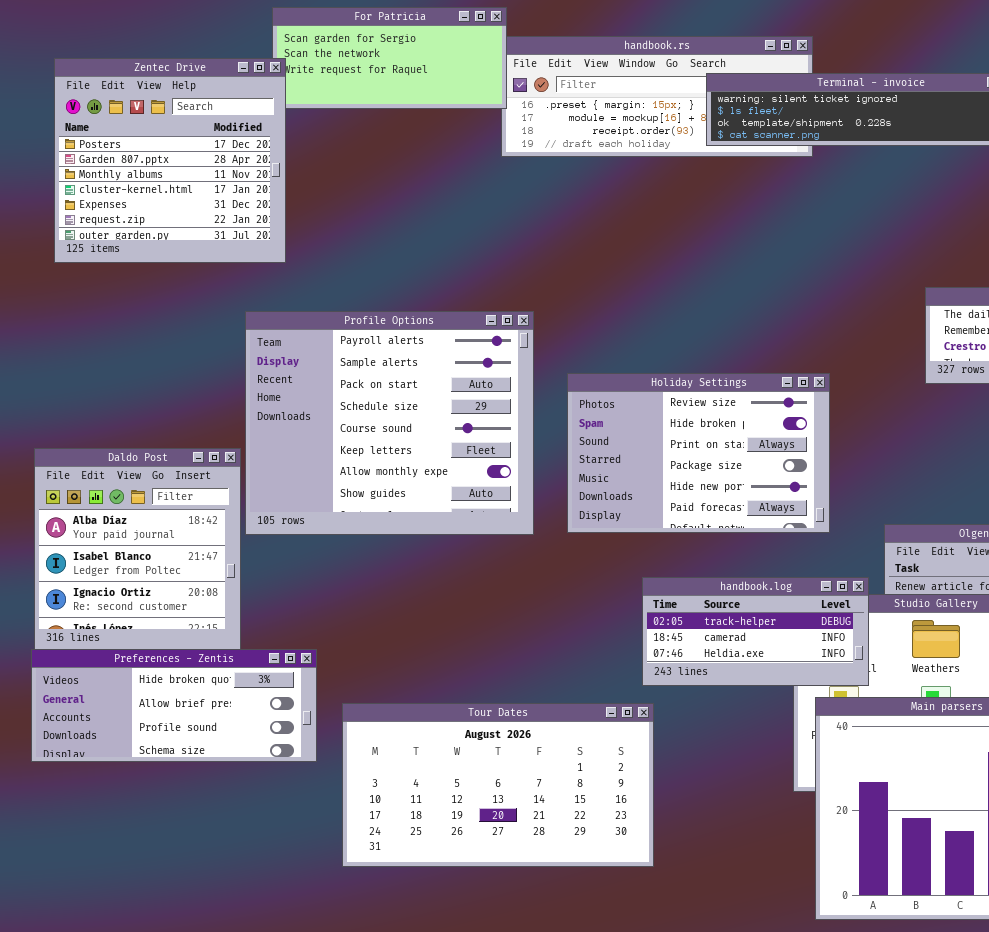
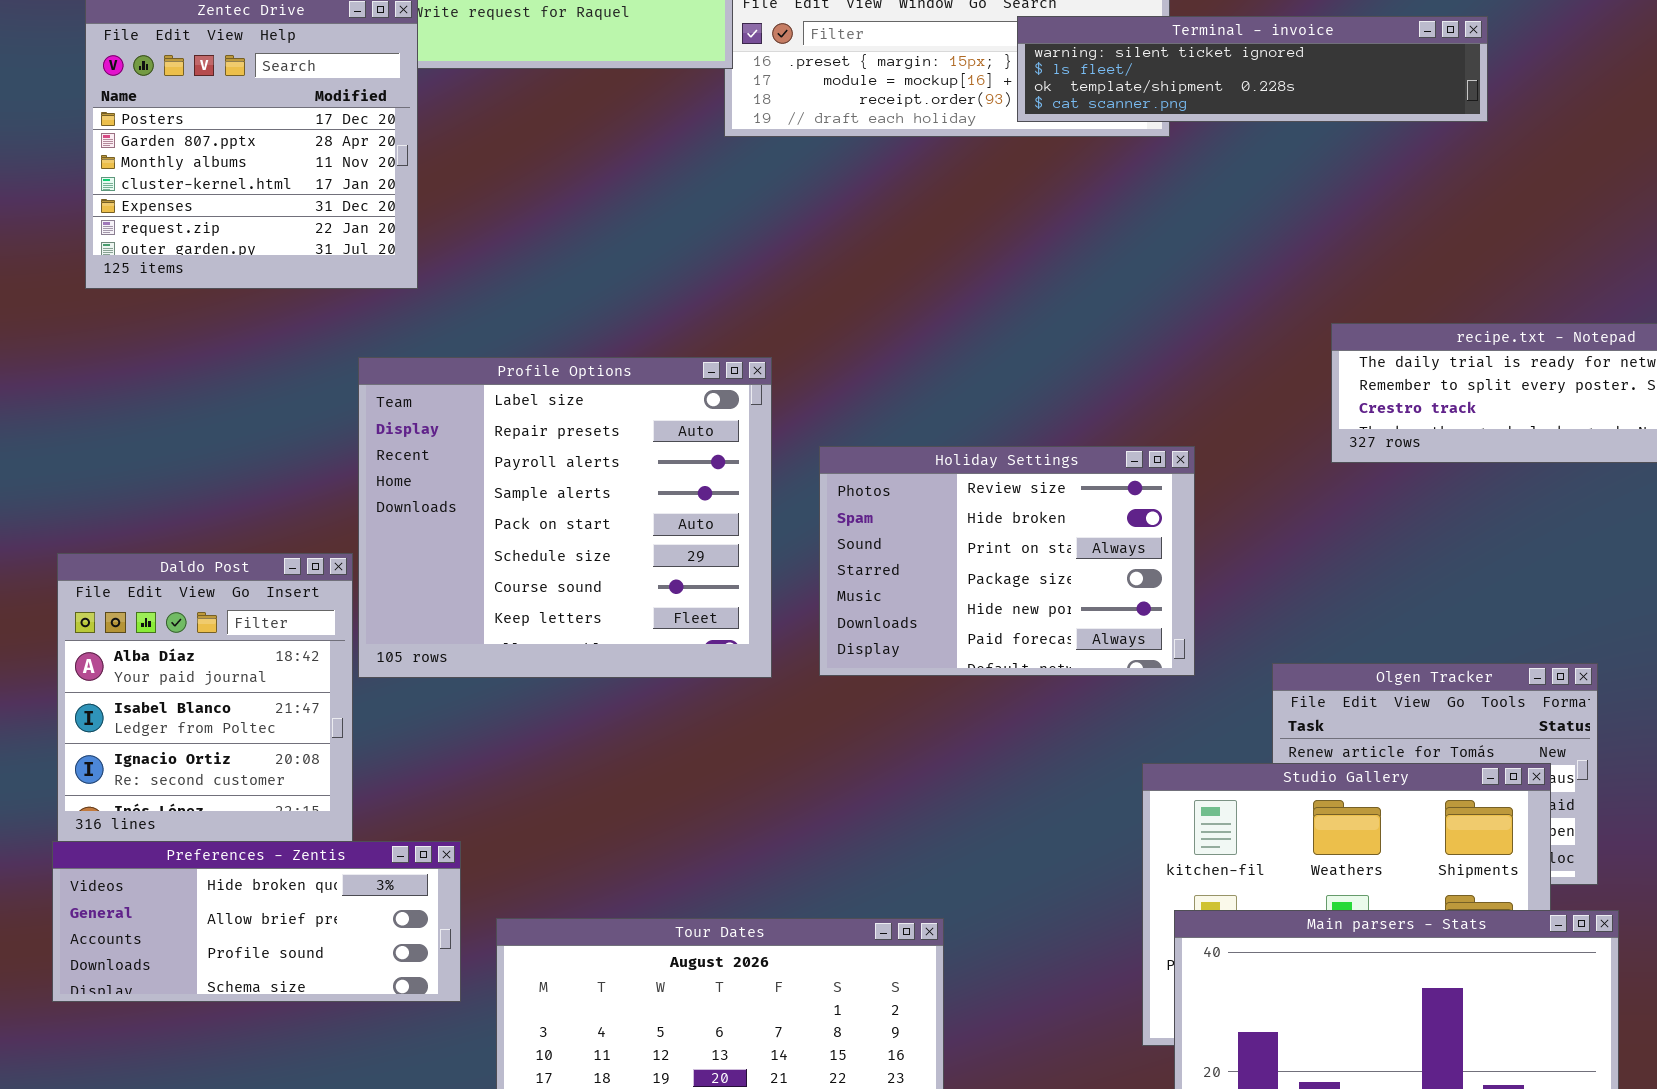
Profile Options: [245,311,534,535] -> [358,357,772,678], scrolled up 2 rows
handbook.log: [642,577,869,686] -> none, closed

